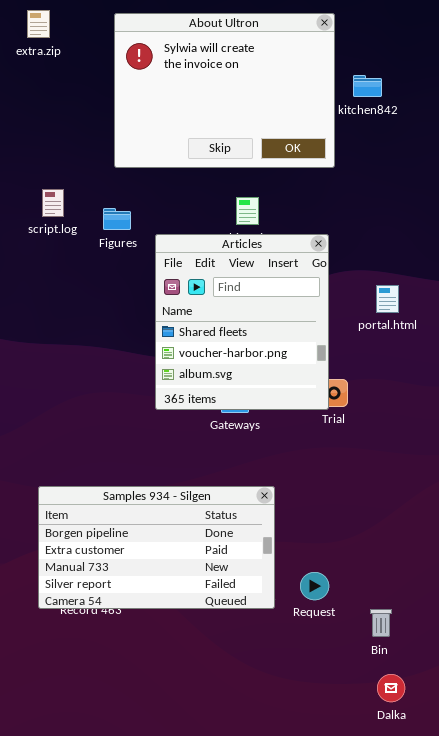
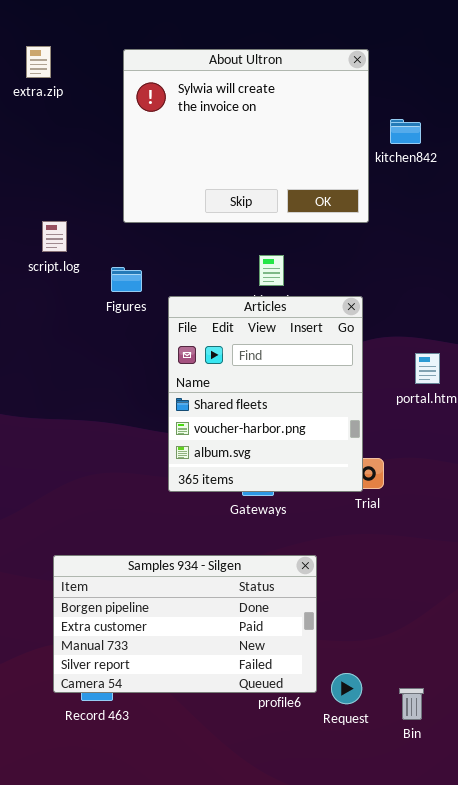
script.log: [42,189,64,217] -> [42,221,67,252], moved
Samples 934 - Silgen: [38,486,275,609] -> [53,555,317,693], moved
Bin: [370,609,392,637] -> [399,688,424,720], moved

